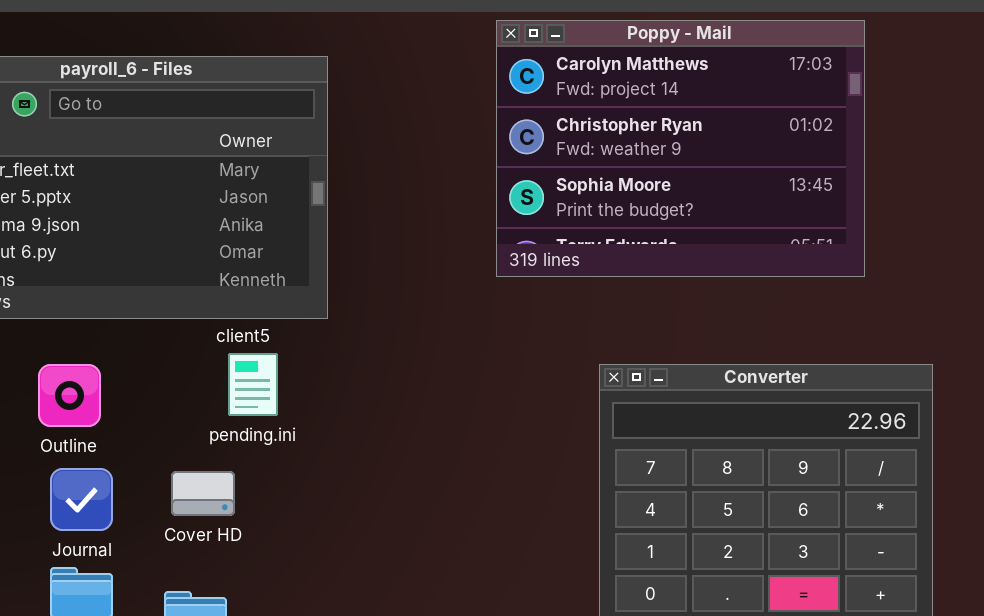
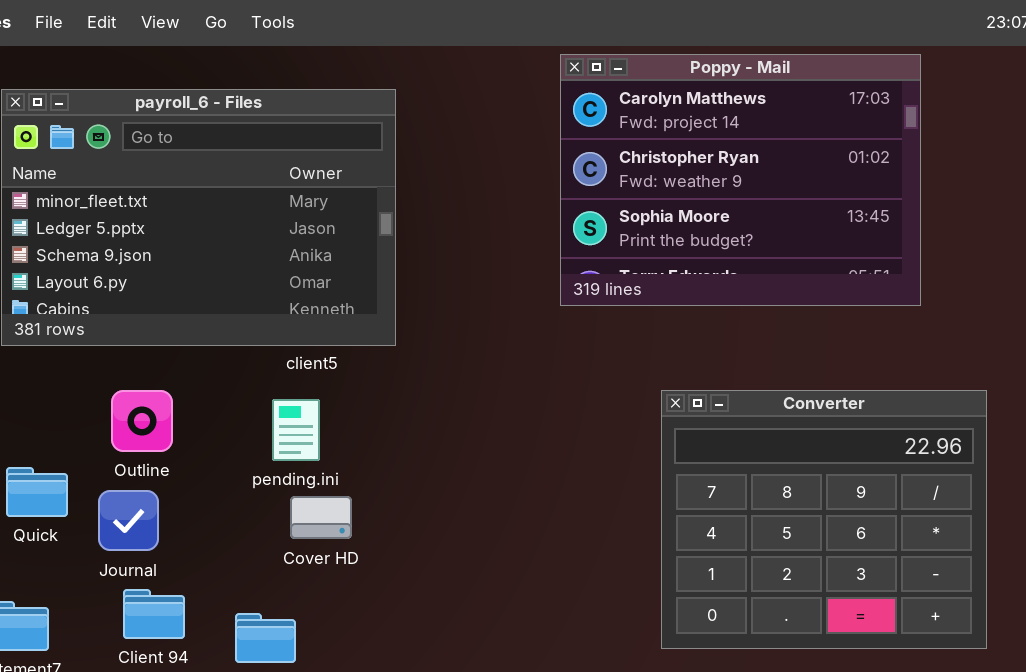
pending.ini: [228,353,278,416] -> [272,399,320,461], moved
Journal: [50,468,113,531] -> [98,490,159,551], moved
Cover HD: [171,471,235,516] -> [290,496,352,539], moved

